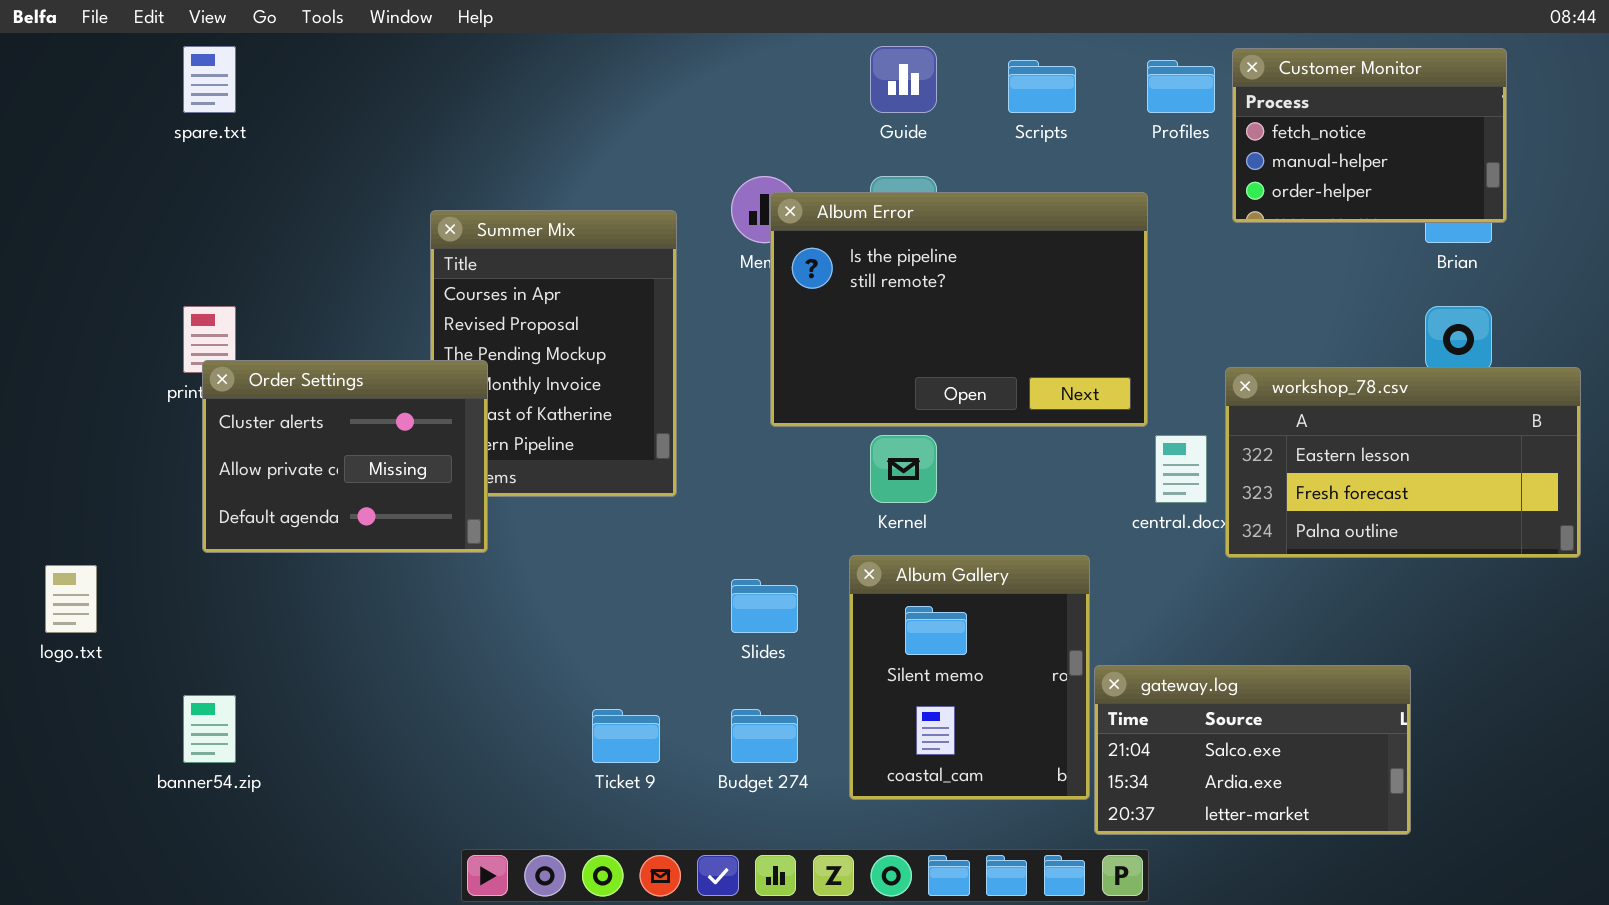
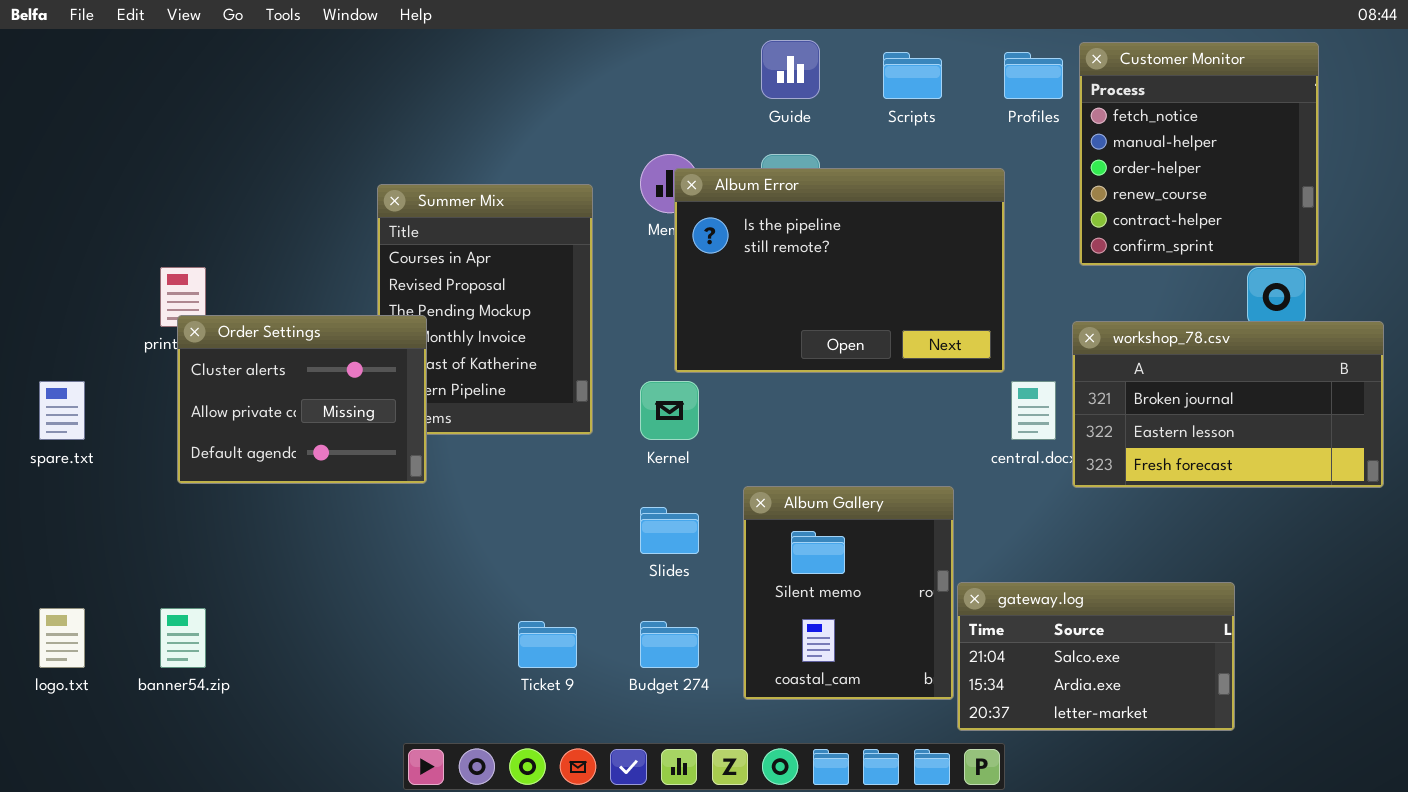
spare.txt: [183,46,236,113] -> [39,381,85,440], moved
Customer Monitor: [1232,48,1507,223] -> [1079,42,1319,266], resized
workshop_78.csv: [1225,367,1581,558] -> [1072,321,1384,488], scrolled up 1 row
Kernel: [870,435,937,503] -> [640,381,699,440], moved
logo.txt: [45,565,97,633] -> [39,608,85,668], moved

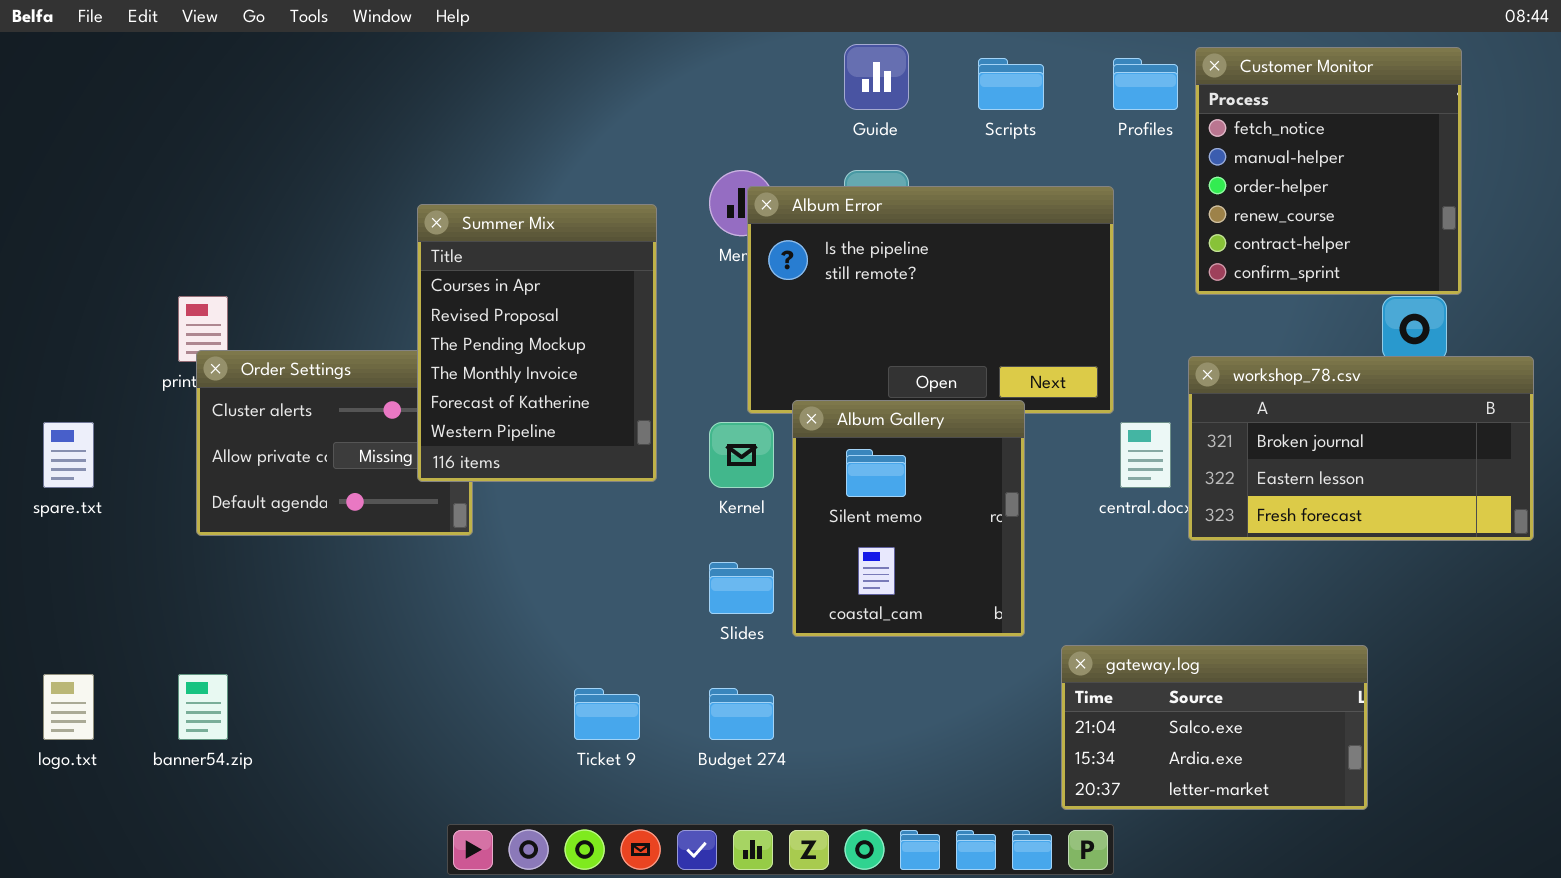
Summer Mix: [377,184,593,435] -> [417,204,657,482], raised
Album Gallery: [743,486,954,700] -> [792,400,1025,637], moved

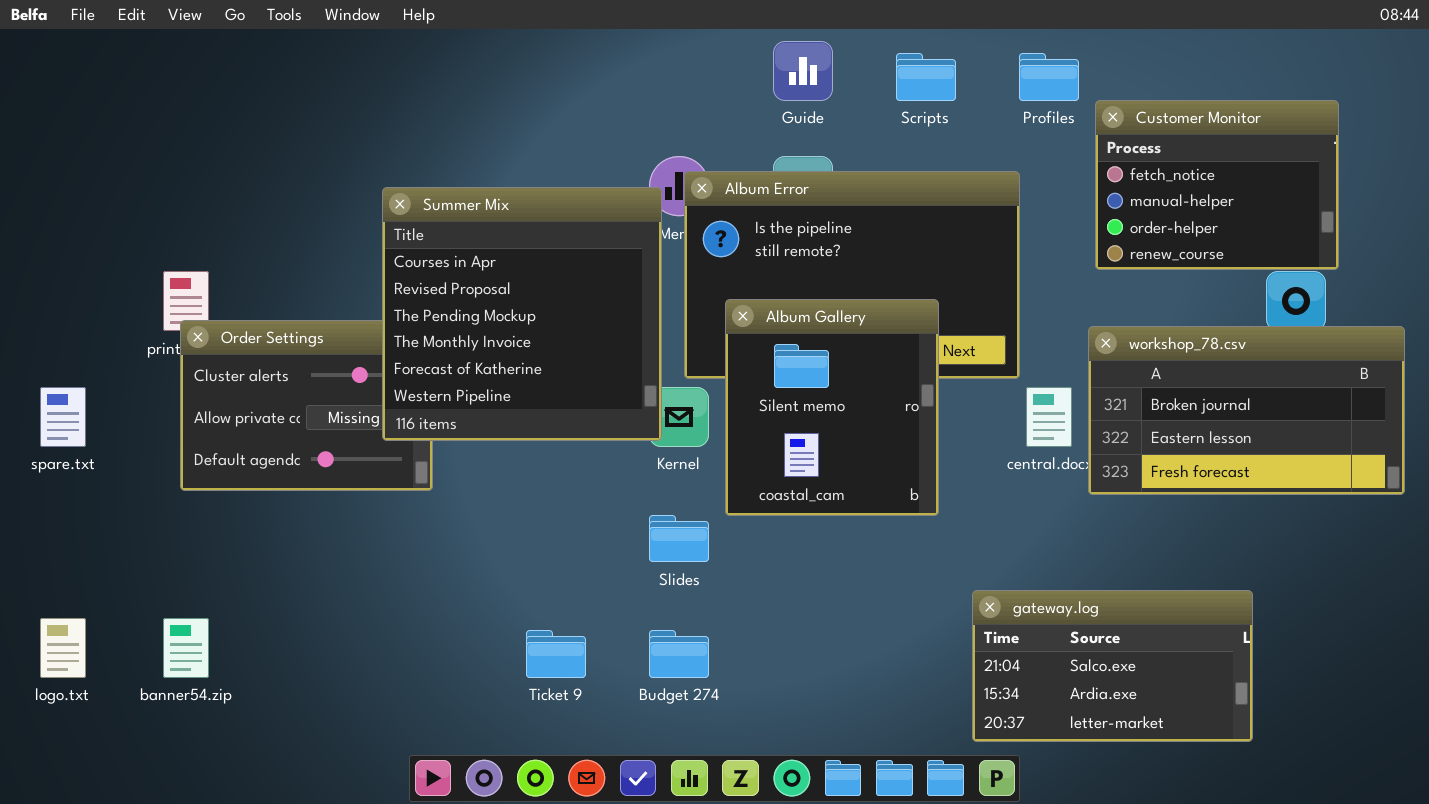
Customer Monitor: [1195,47,1462,295] -> [1095,100,1339,270], resized
Summer Mix: [417,204,657,482] -> [382,187,662,441], resized
Album Gallery: [792,400,1025,637] -> [725,299,939,516], moved

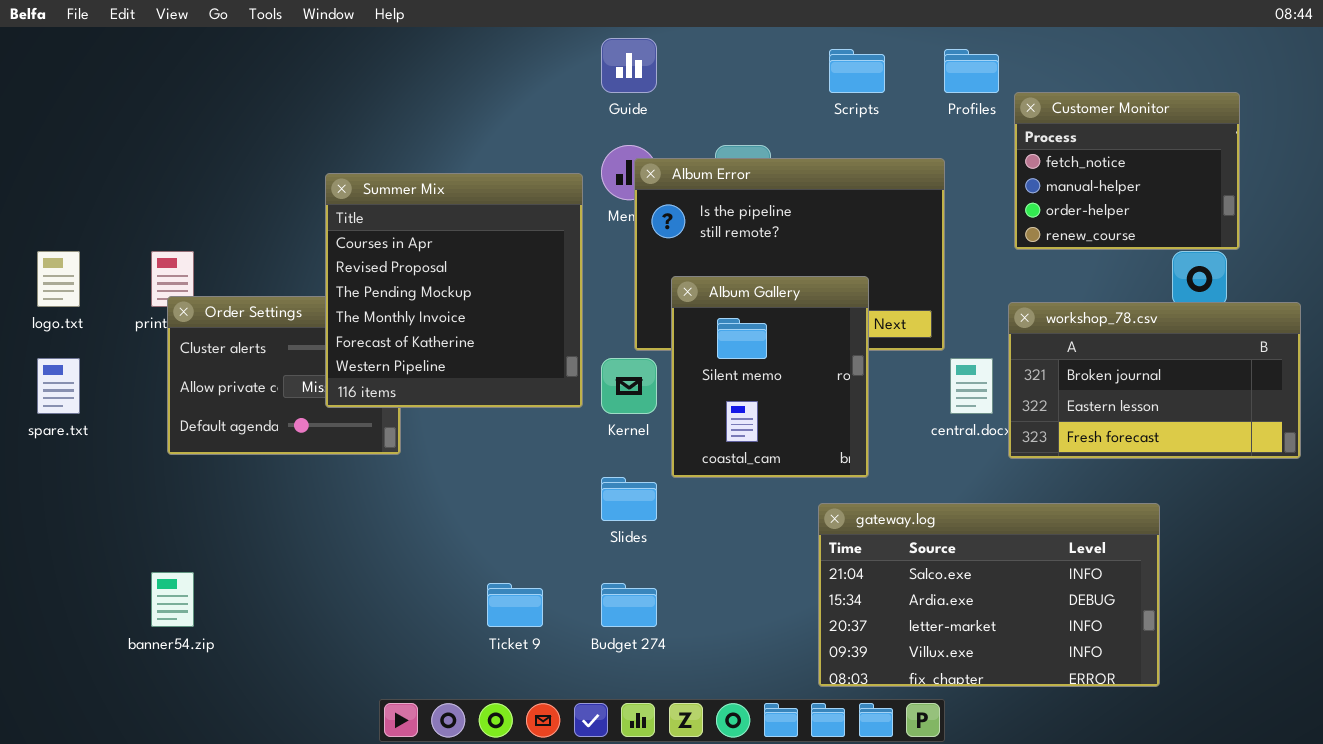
Guide: [773,41,833,101] -> [601,38,657,93], moved
Summer Mix: [382,187,662,441] -> [325,173,583,408], moved
gateway.log: [972,590,1253,742] -> [818,503,1160,687], resized
logo.txt: [40,618,86,678] -> [37,251,80,307], moved

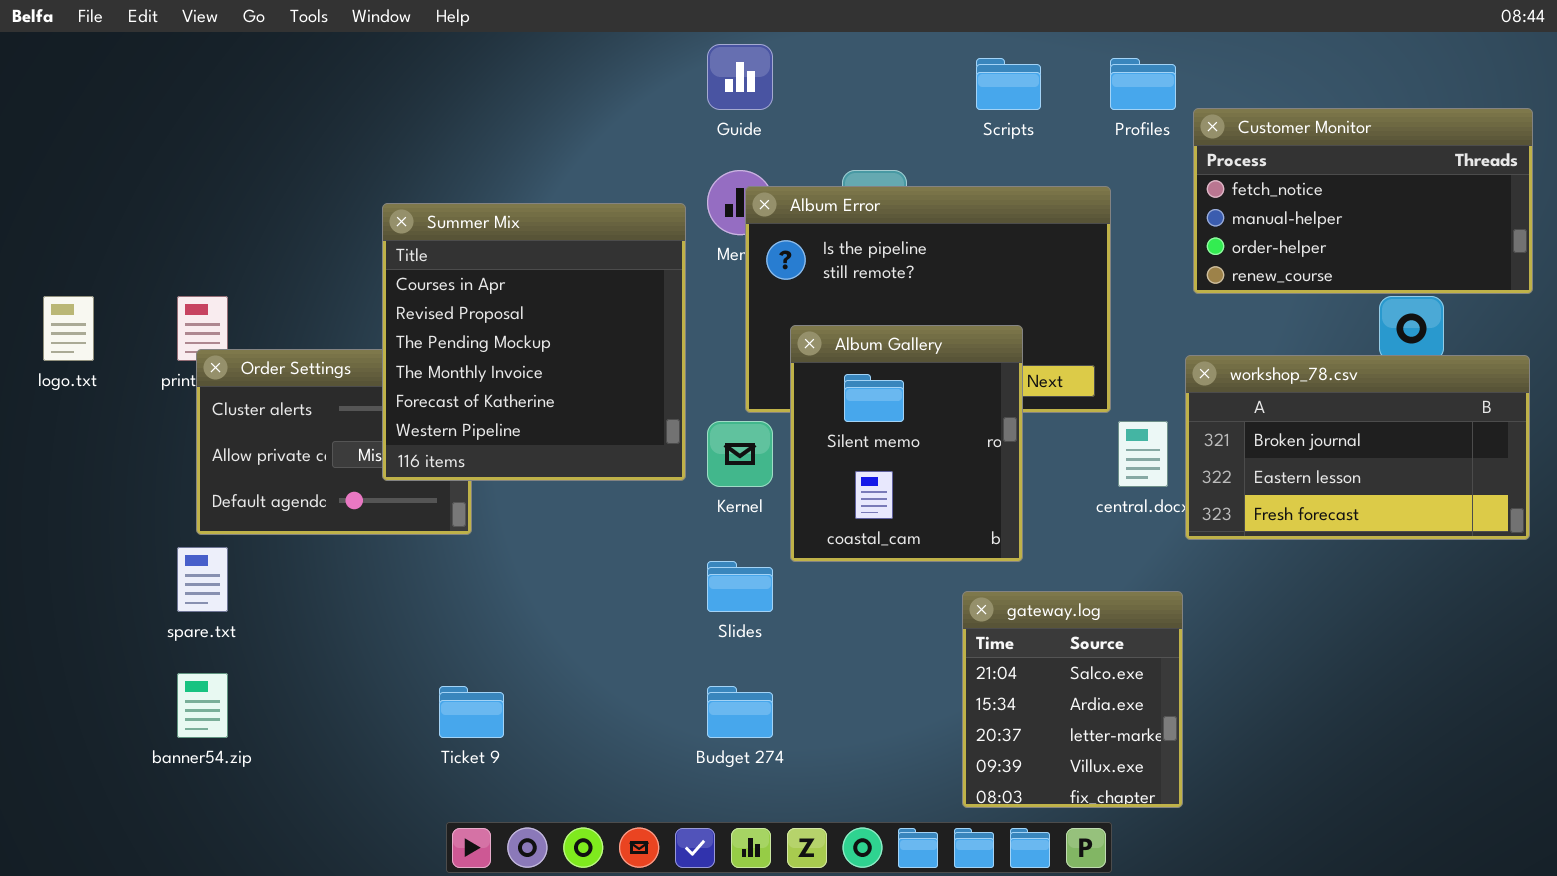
Customer Monitor: [1014,92,1240,250] -> [1193,108,1533,294], resized
spare.txt: [37,358,80,414] -> [177,547,228,612], moved
gateway.log: [818,503,1160,687] -> [962,591,1183,808], resized
Ticket 9: [487,583,543,627] -> [439,686,504,738], moved

